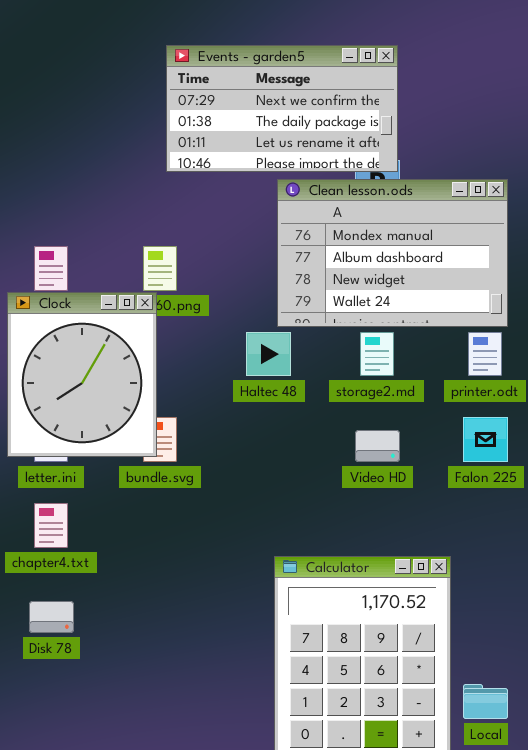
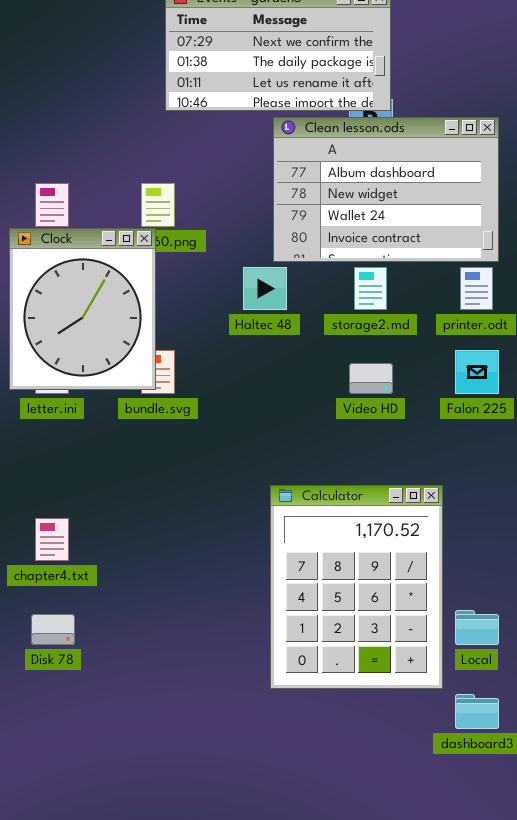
Clean lesson.ods: [277,179,508,327] -> [273,117,499,262], scrolled down 1 row
chapter4.txt: [34,503,68,548] -> [35,518,69,561], moved
Disk 78: [29,601,74,633] -> [31,614,75,645], moved

